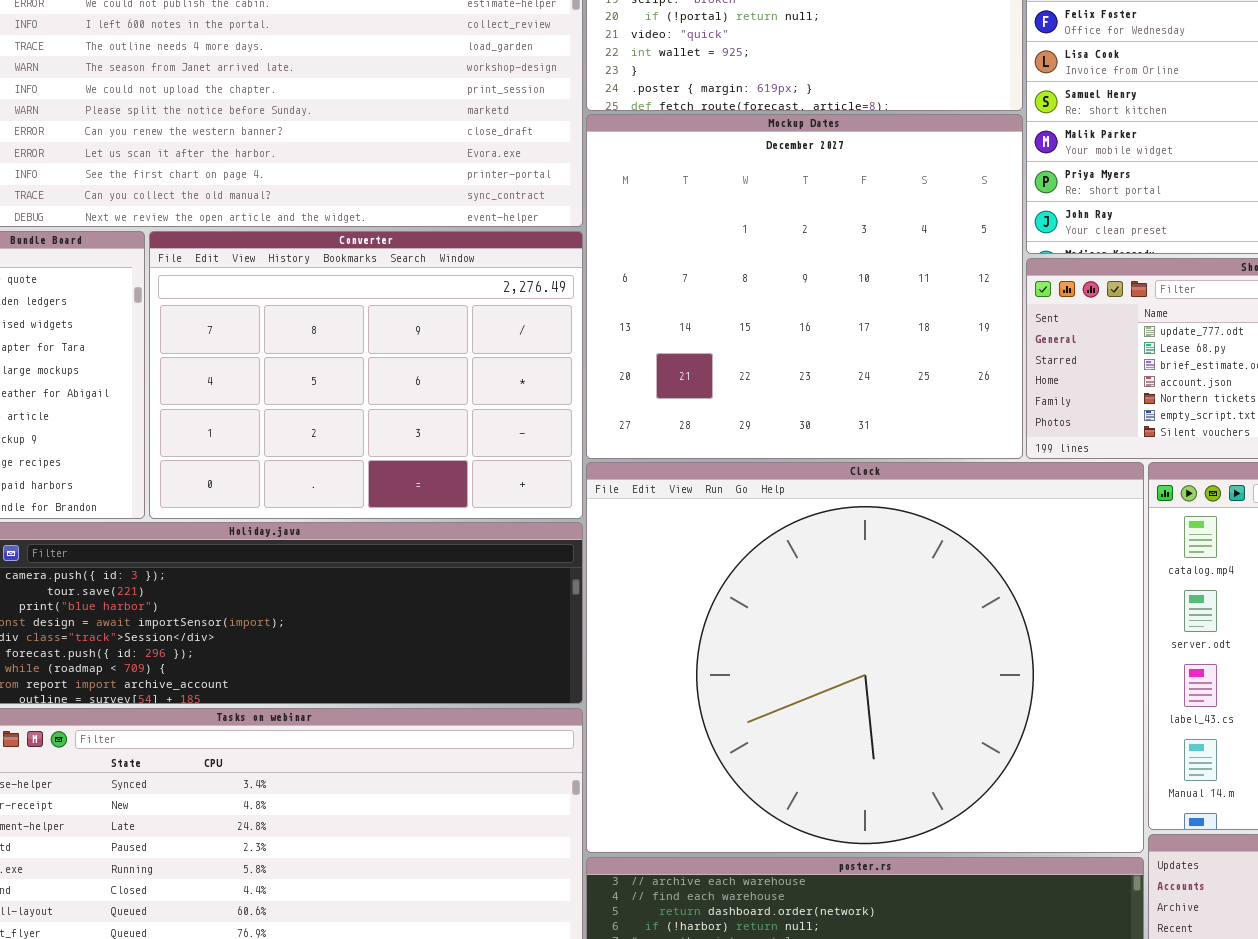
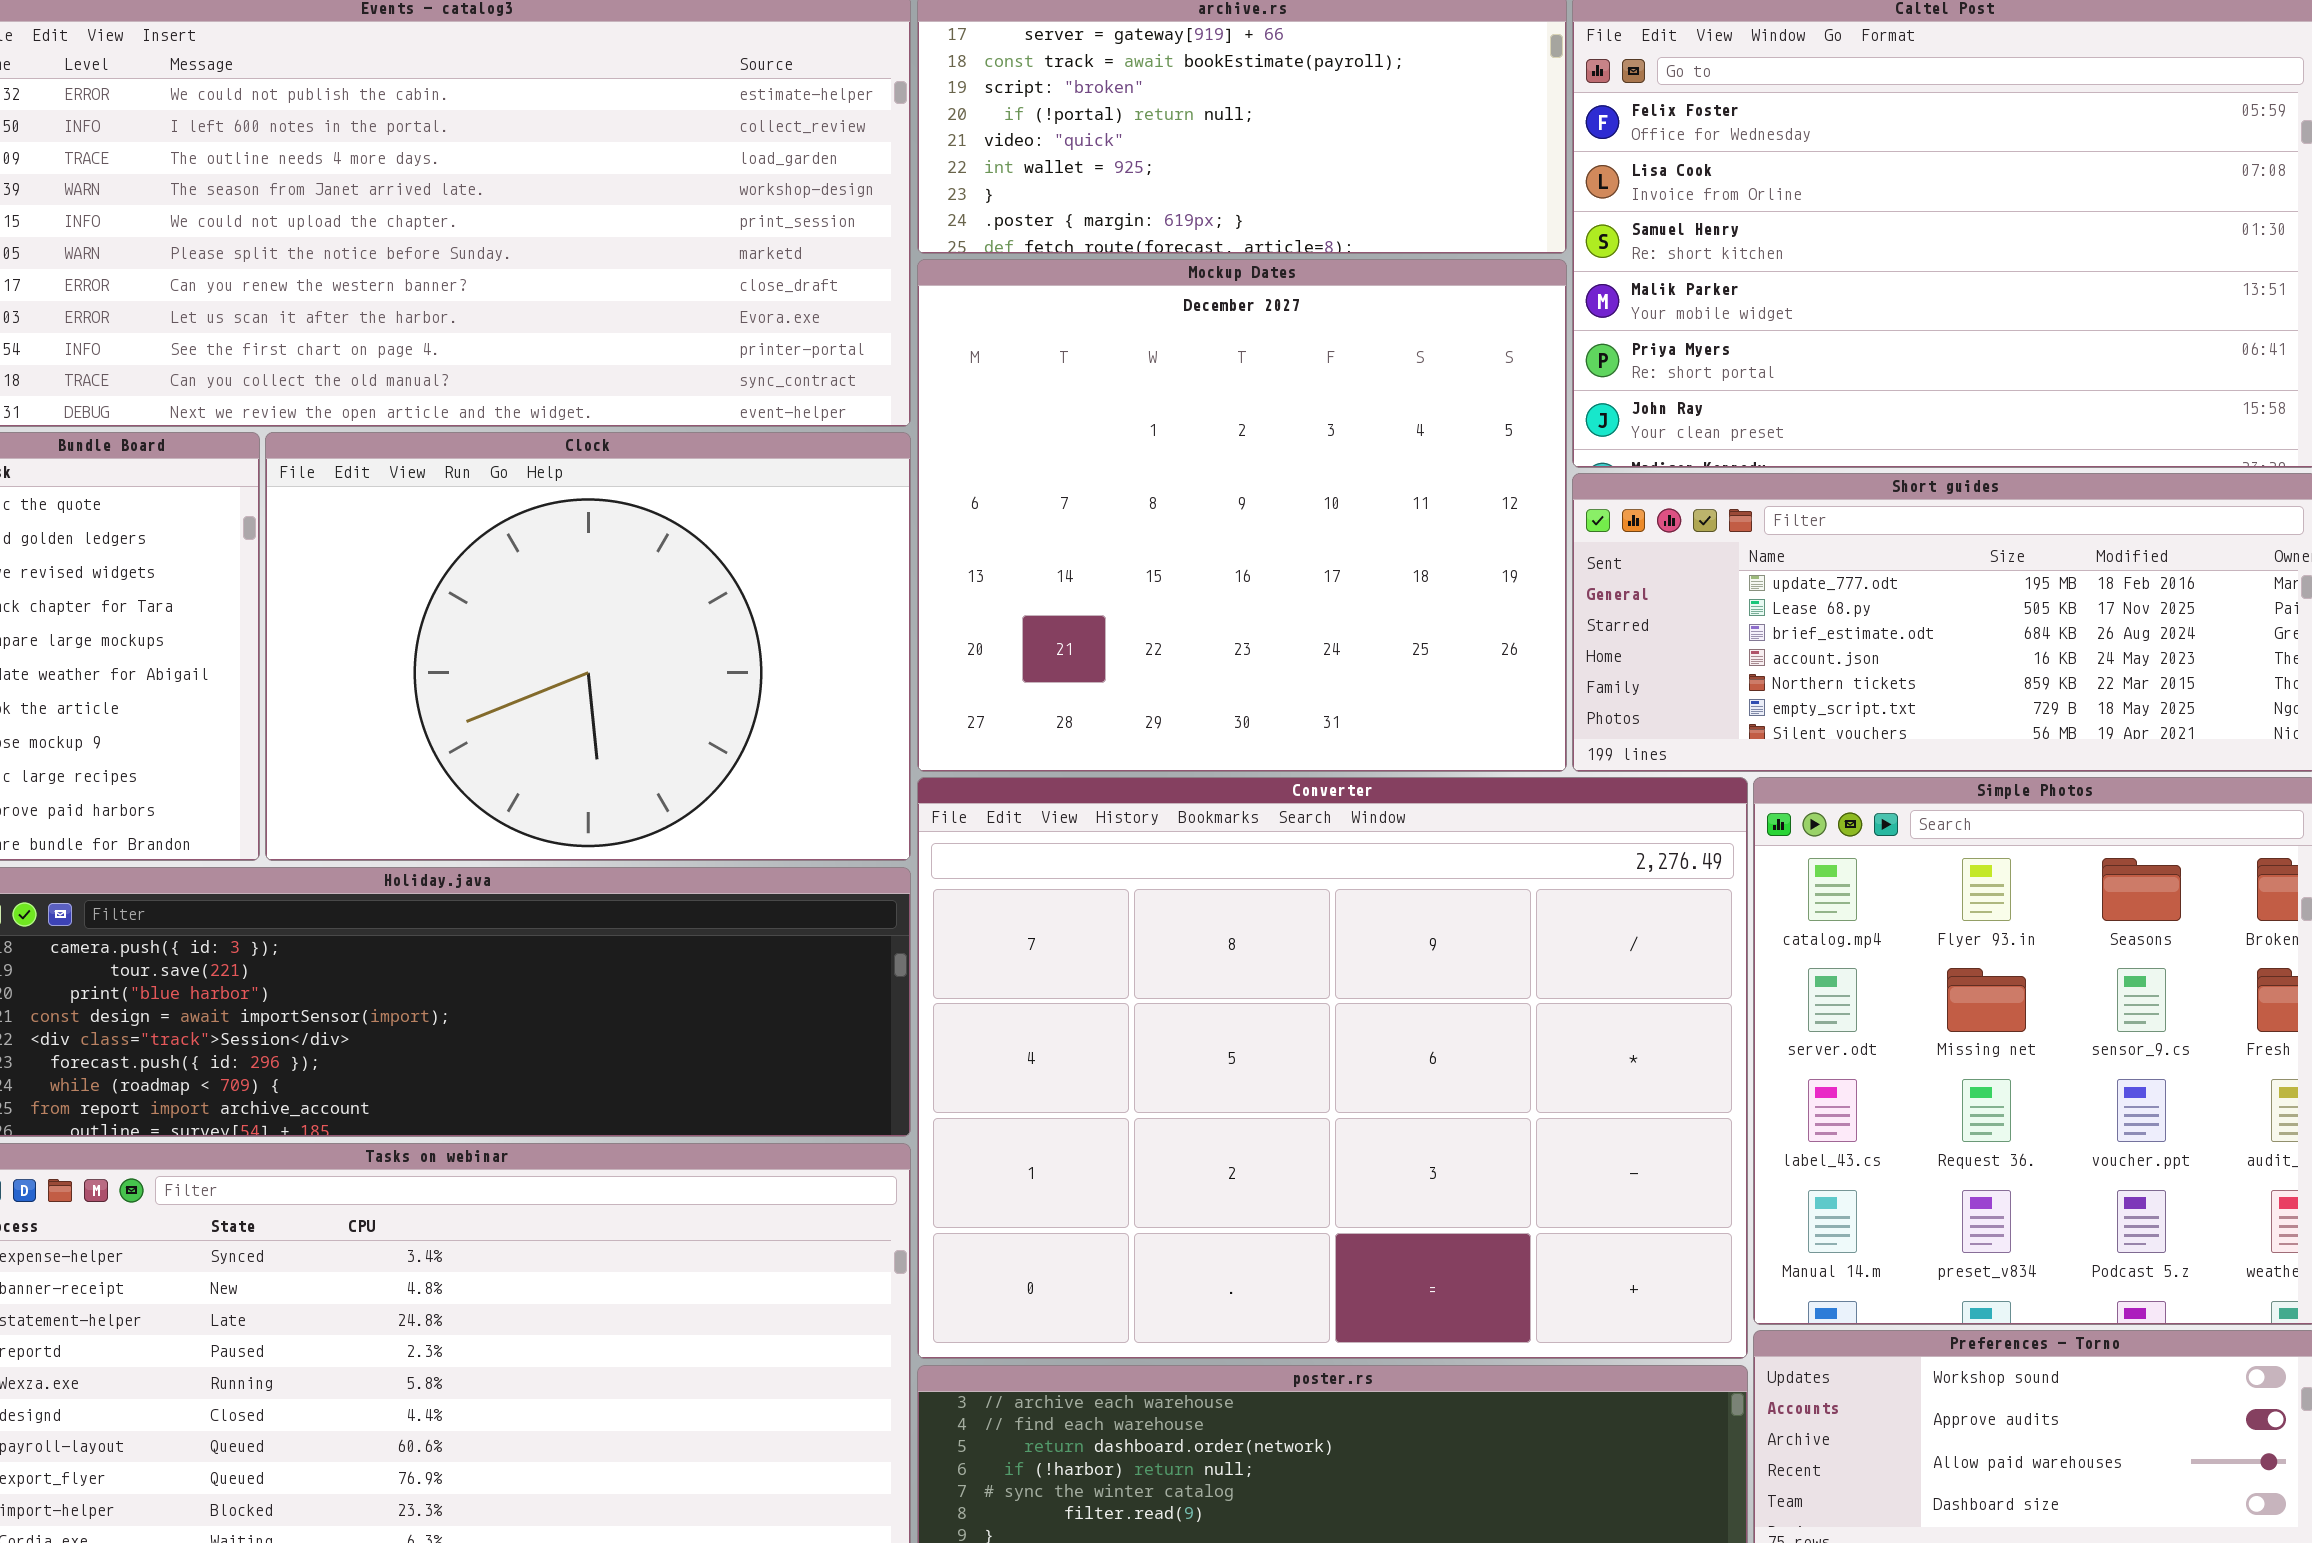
Converter: [149,231,583,519] -> [917,777,1748,1359], moved, resized
Clock: [586,462,1144,853] -> [265,432,911,861], moved, resized

